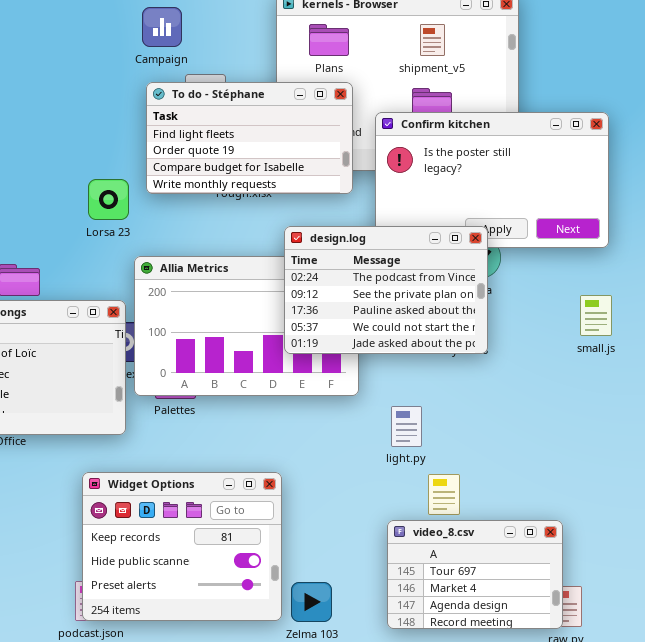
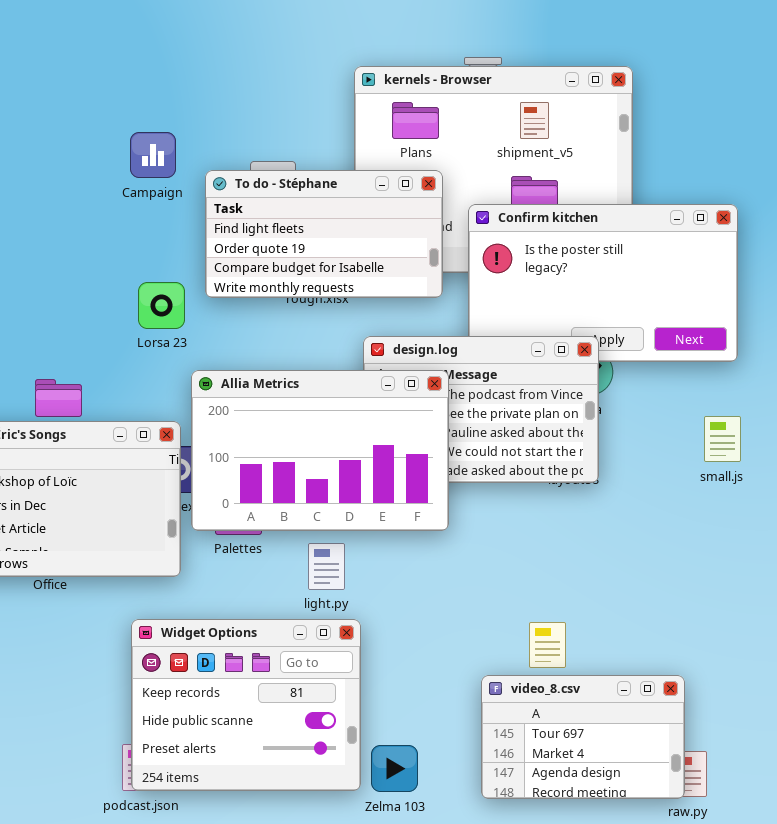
Campaign: [142,7,182,47] -> [130,132,176,178], moved
Allia Metrics: [134,256,359,396] -> [191,370,449,531], raised
light.py: [391,406,422,447] -> [308,543,345,590], moved

